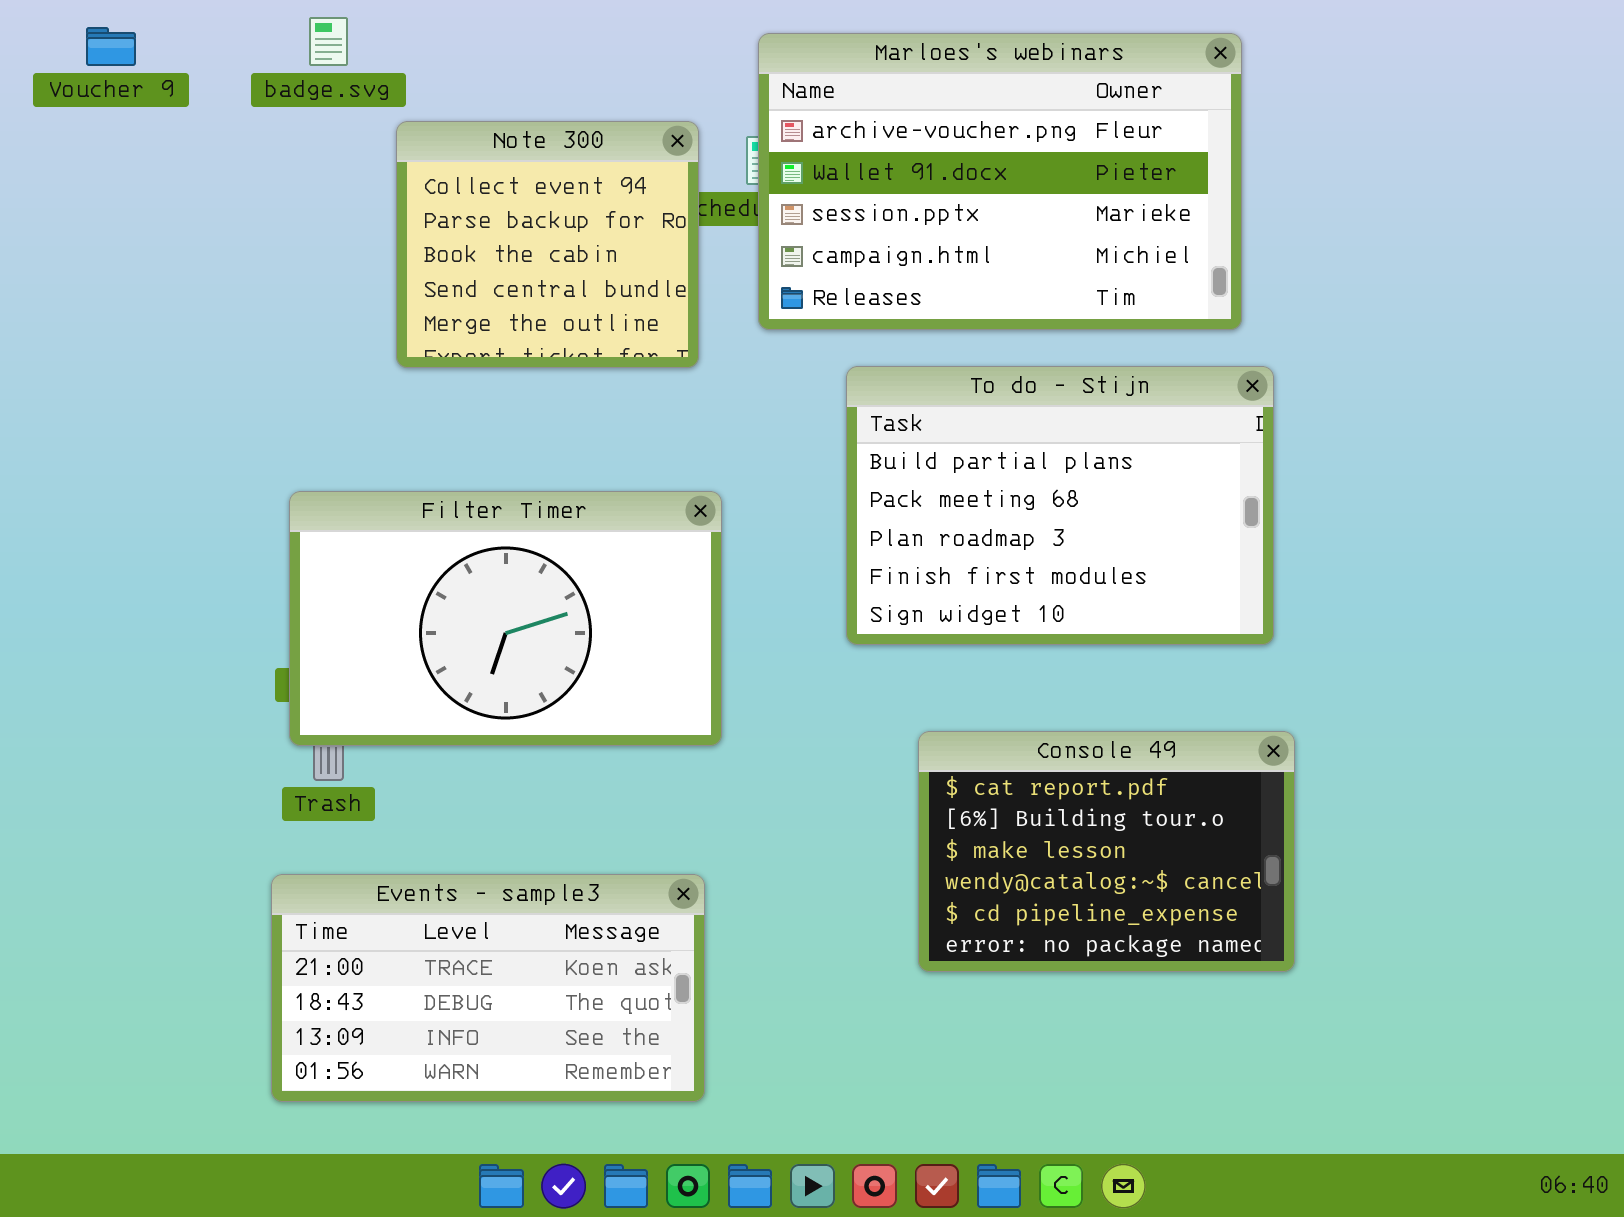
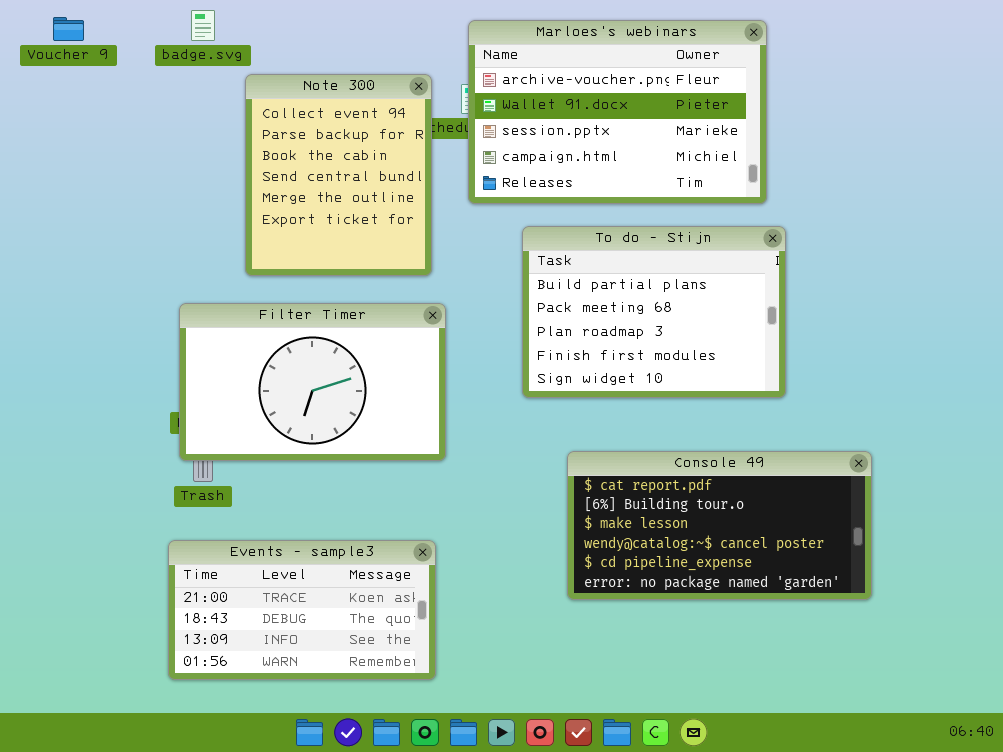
Note 300: [396,121,699,368] -> [245,74,432,276], resized
Console 49: [918,731,1295,972] -> [567,451,872,600], resized

